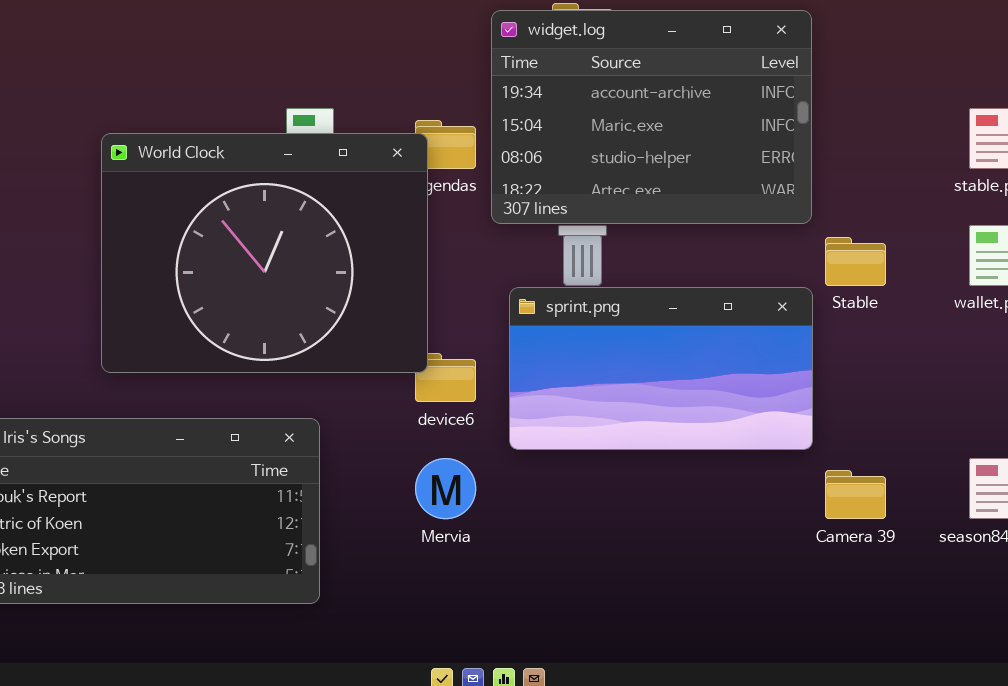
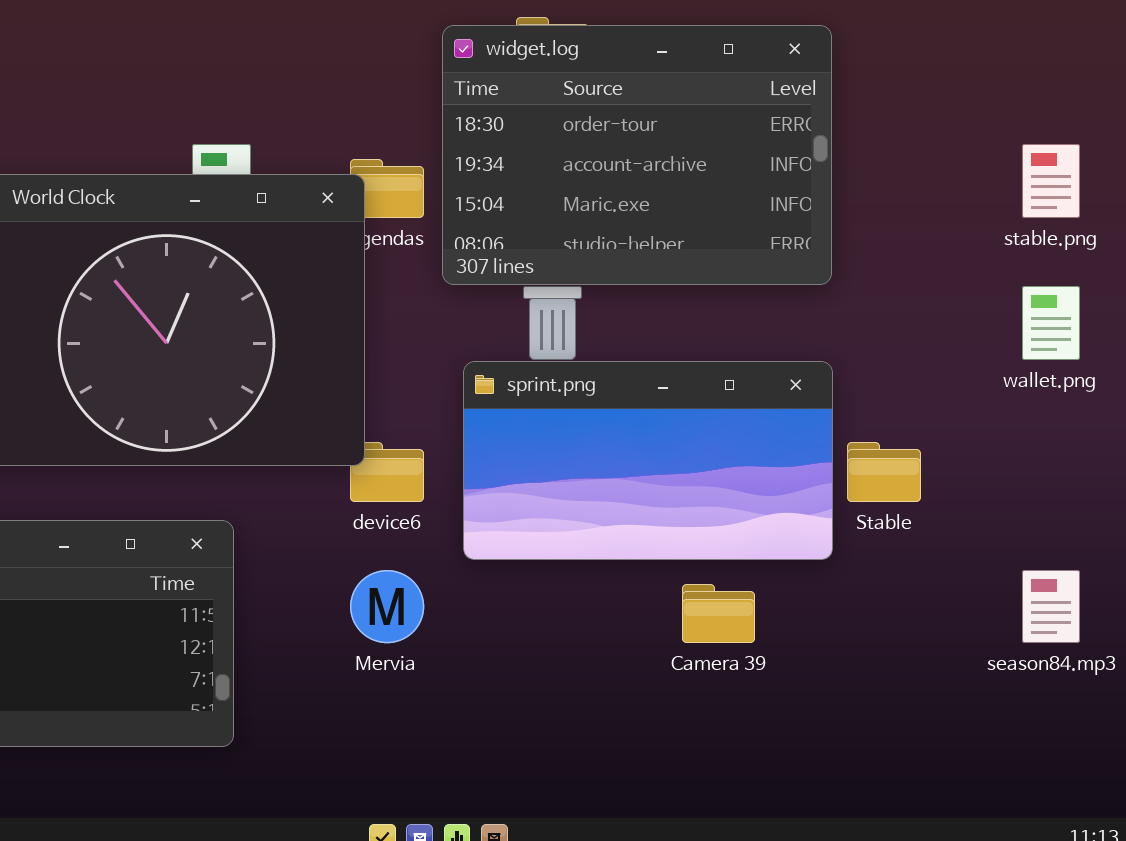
widget.log: [491,10,812,224] -> [442,25,832,285], scrolled up 1 row
Stable: [825,237,886,286] -> [847,442,921,502], moved
Camera 39: [825,470,886,519] -> [682,584,755,643], moved

